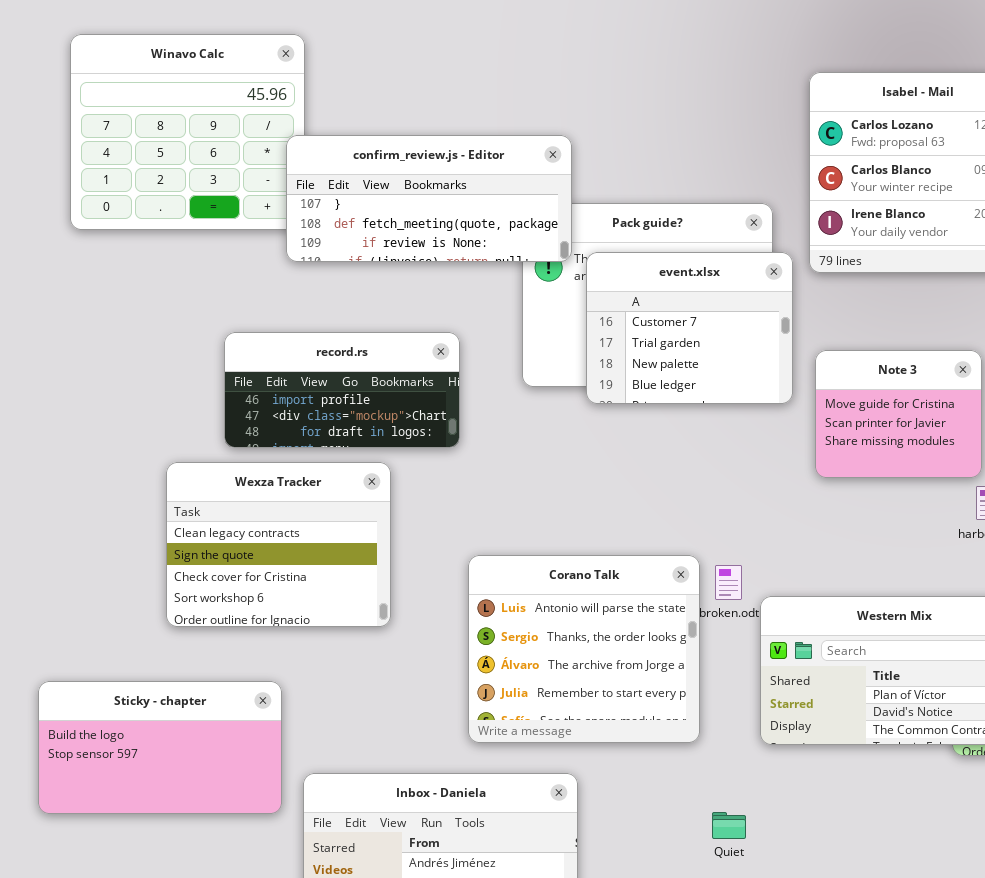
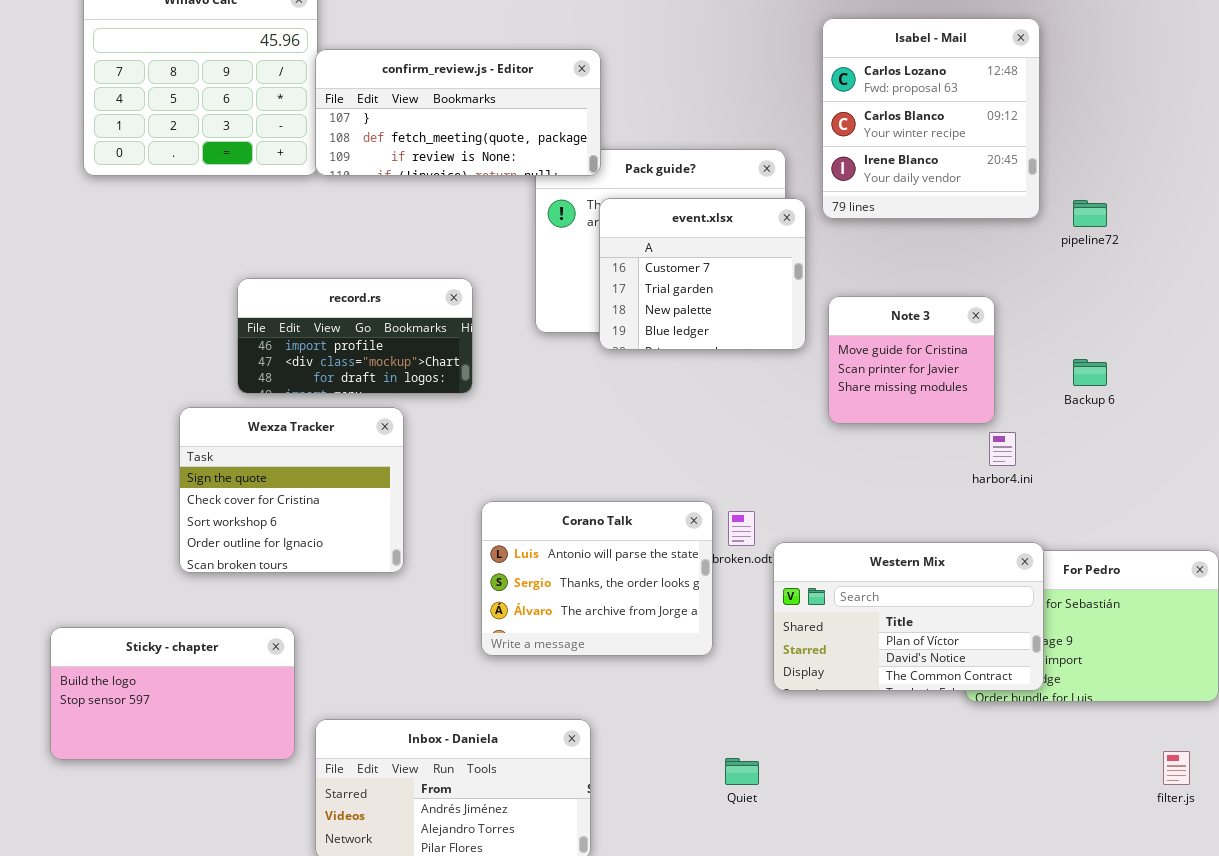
confirm_review.js - Editor: [286,135,572,262] -> [315,49,601,176], moved
Wexza Tracker: [166,462,391,627] -> [179,407,404,573], scrolled down 1 row
Corano Talk: [468,555,700,743] -> [481,501,713,656], resized

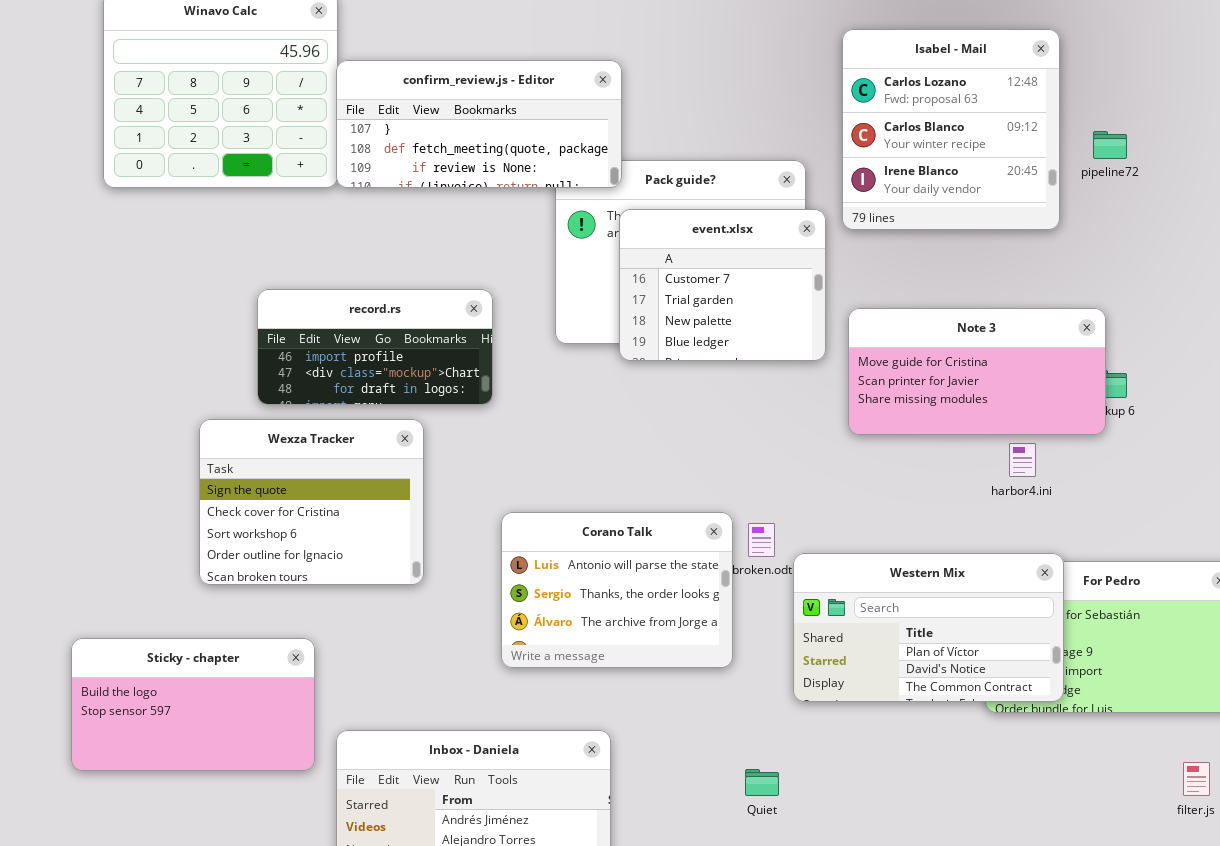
pipeline72: [1073,200,1107,227] -> [1093,131,1127,159], moved
Note 3: [828,296,995,424] -> [848,308,1106,435], resized

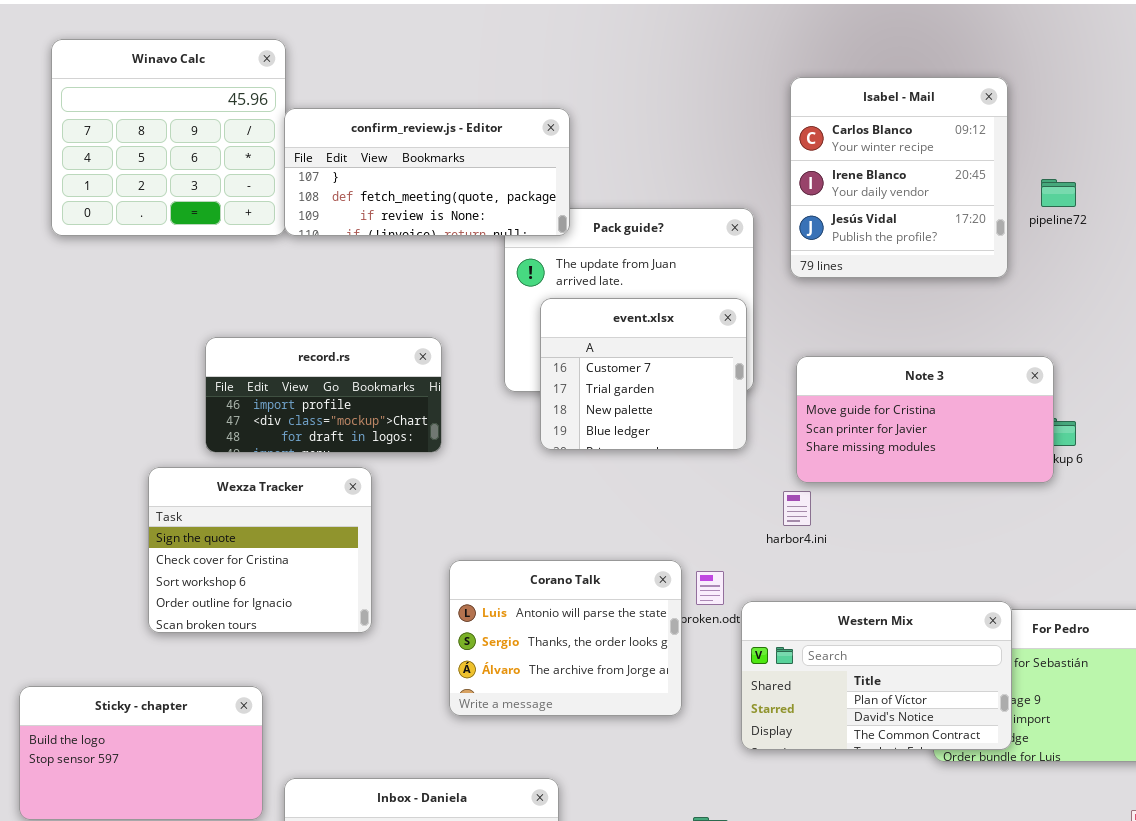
Isabel - Mail: [842,29,1060,230] -> [790,77,1008,278], scrolled down 1 row
event.xlsx: [619,209,826,361] -> [540,298,747,450], moved
harbor4.ini: [1009,443,1036,477] -> [783,491,811,526], moved

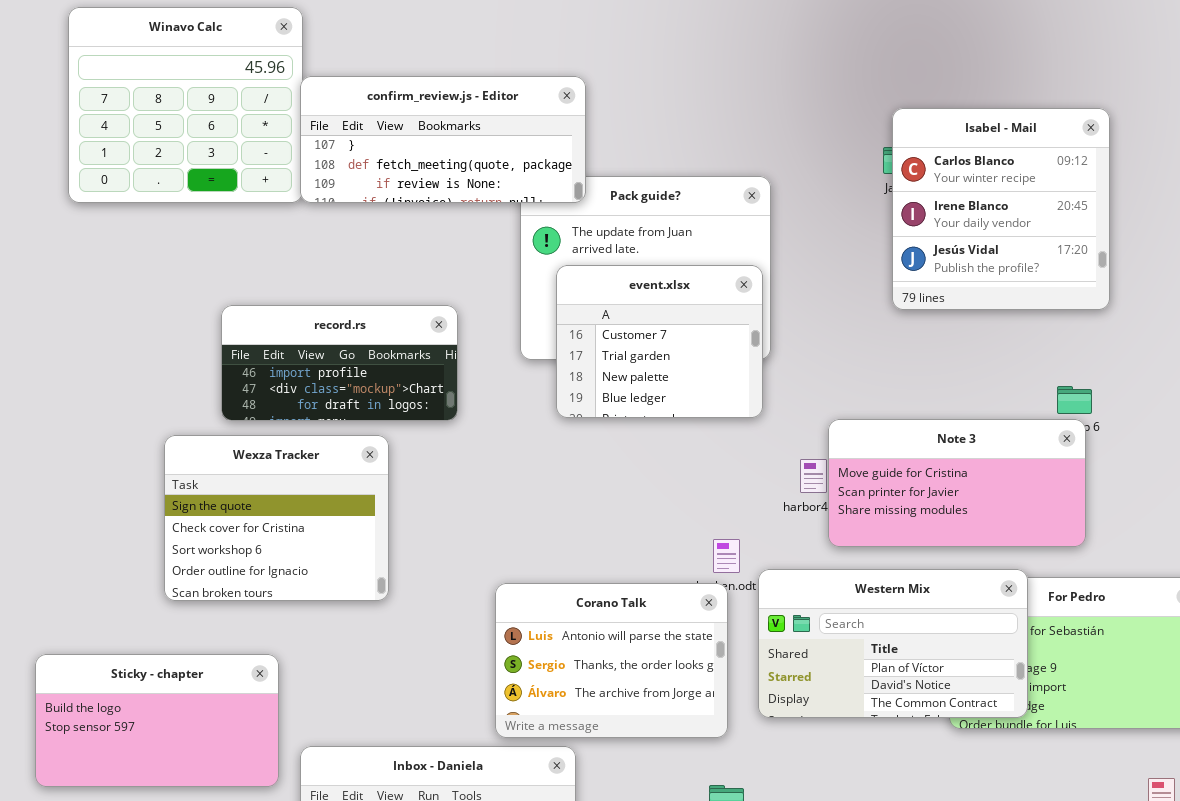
Isabel - Mail: [790,77,1008,278] -> [892,108,1110,310], moved
Note 3: [796,356,1054,483] -> [828,419,1086,547], moved
Corano Talk: [449,560,682,716] -> [495,583,728,738], moved

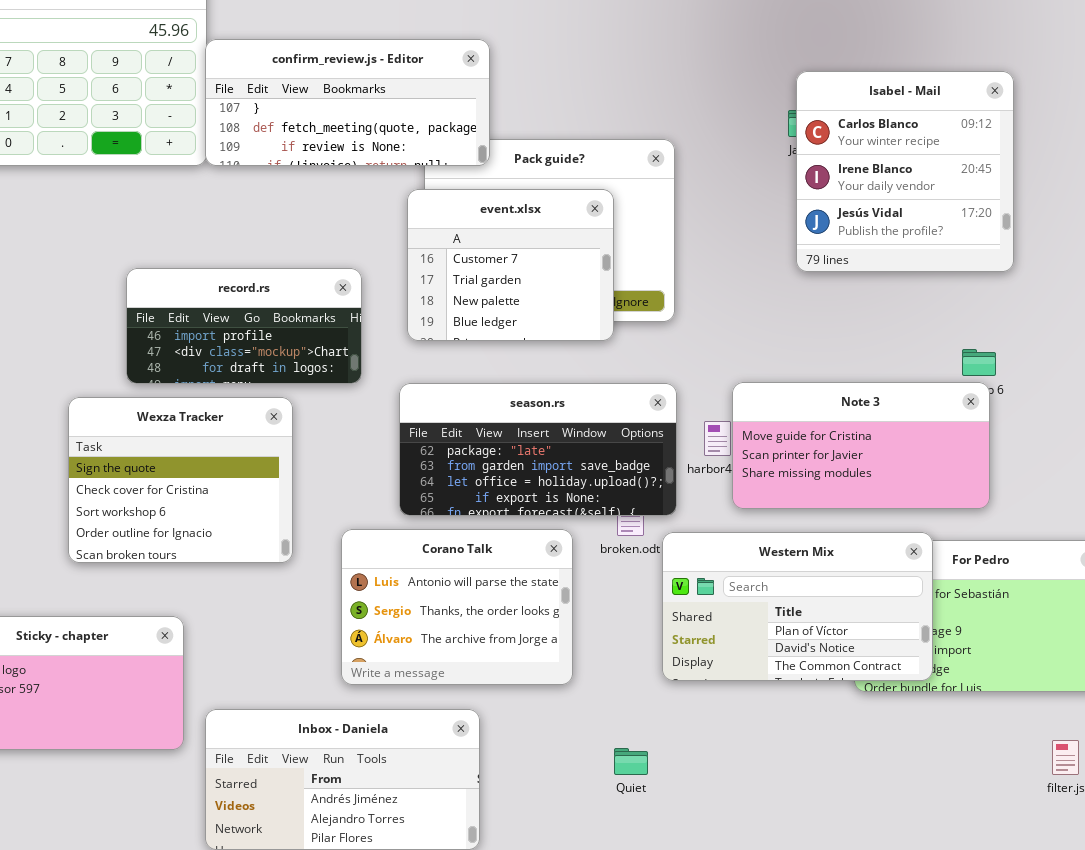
event.xlsx: [556,265,763,418] -> [407,189,614,341], moved
season.rs: none -> [399,383,677,516], opened
Corano Talk: [495,583,728,738] -> [341,529,573,685], moved

